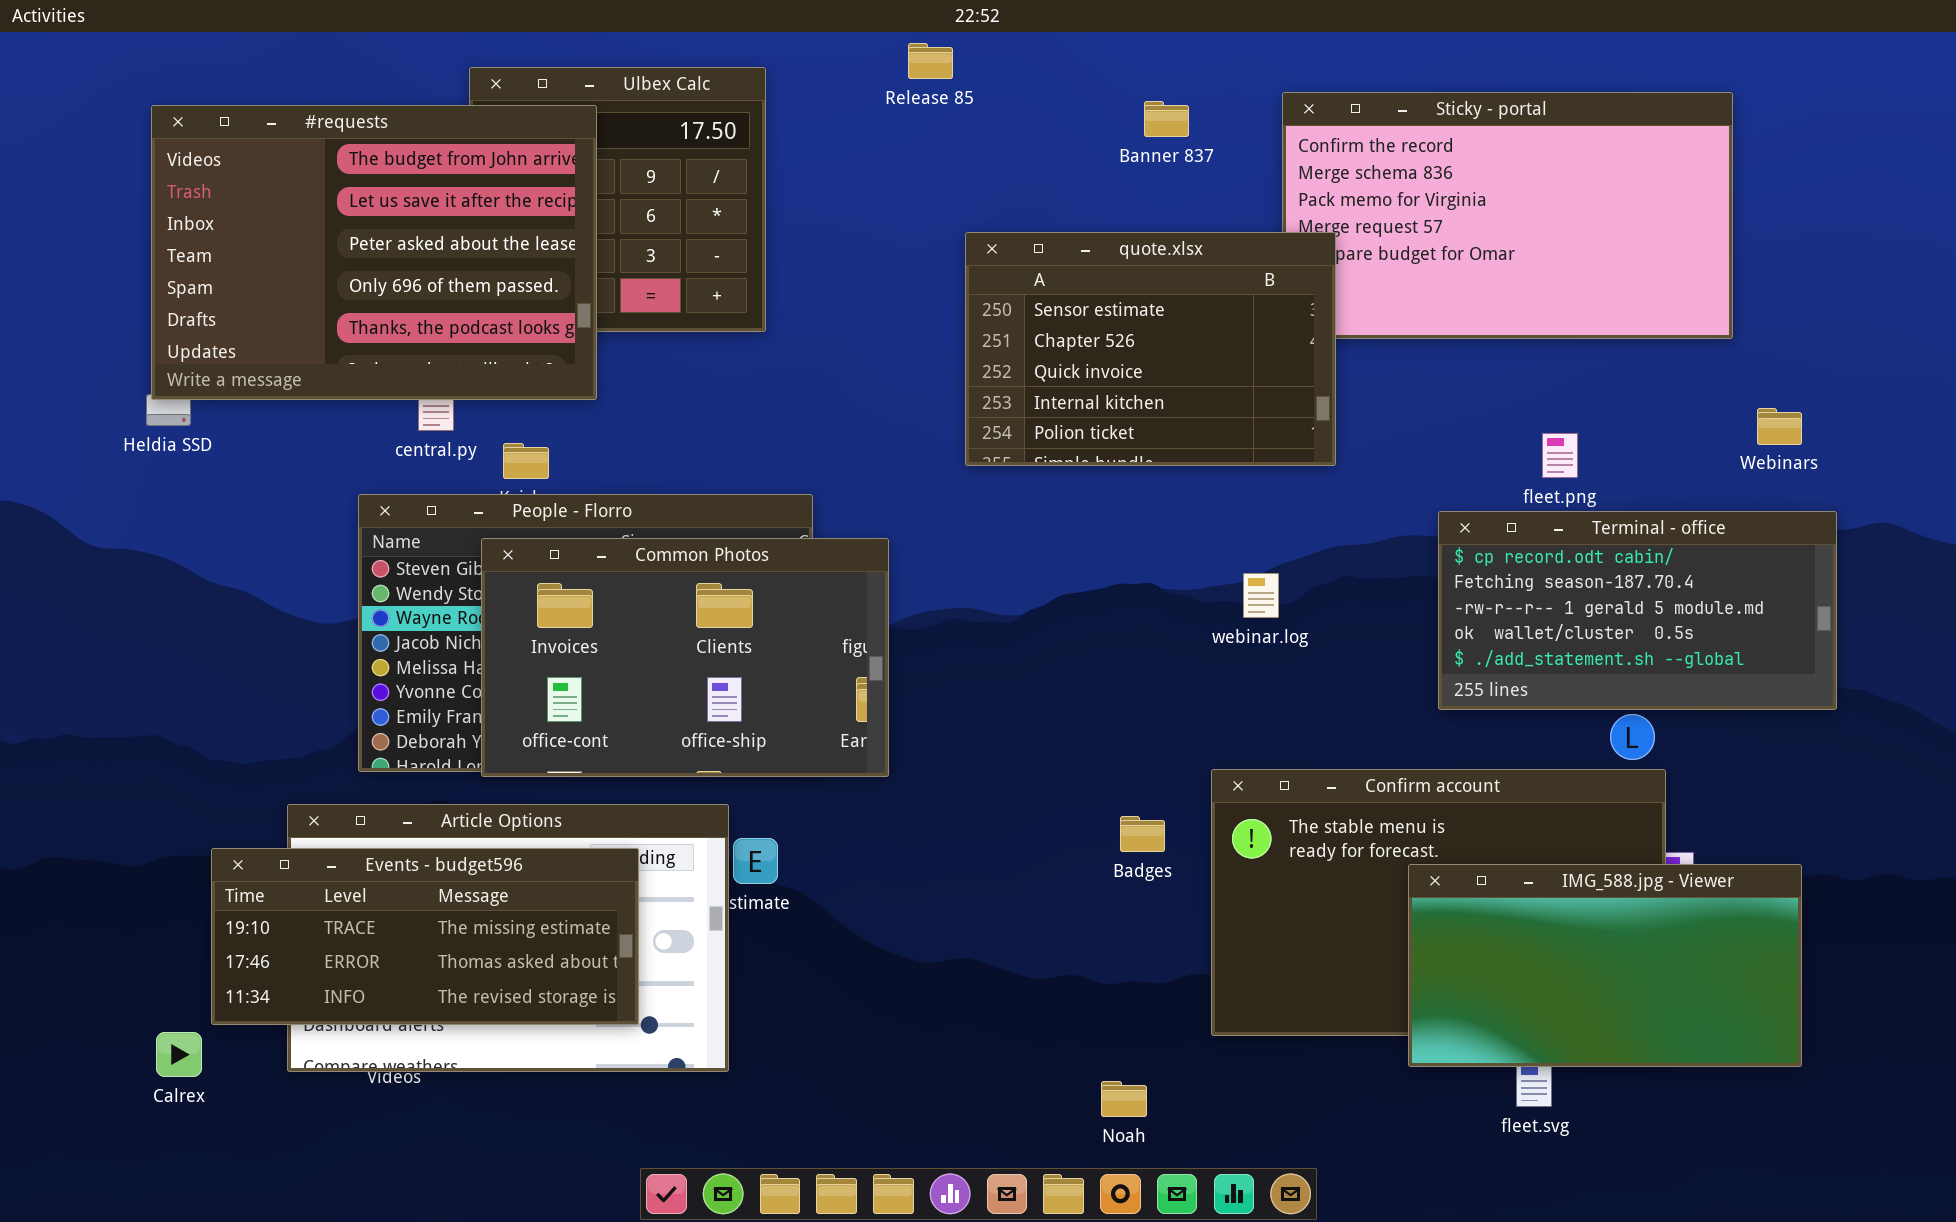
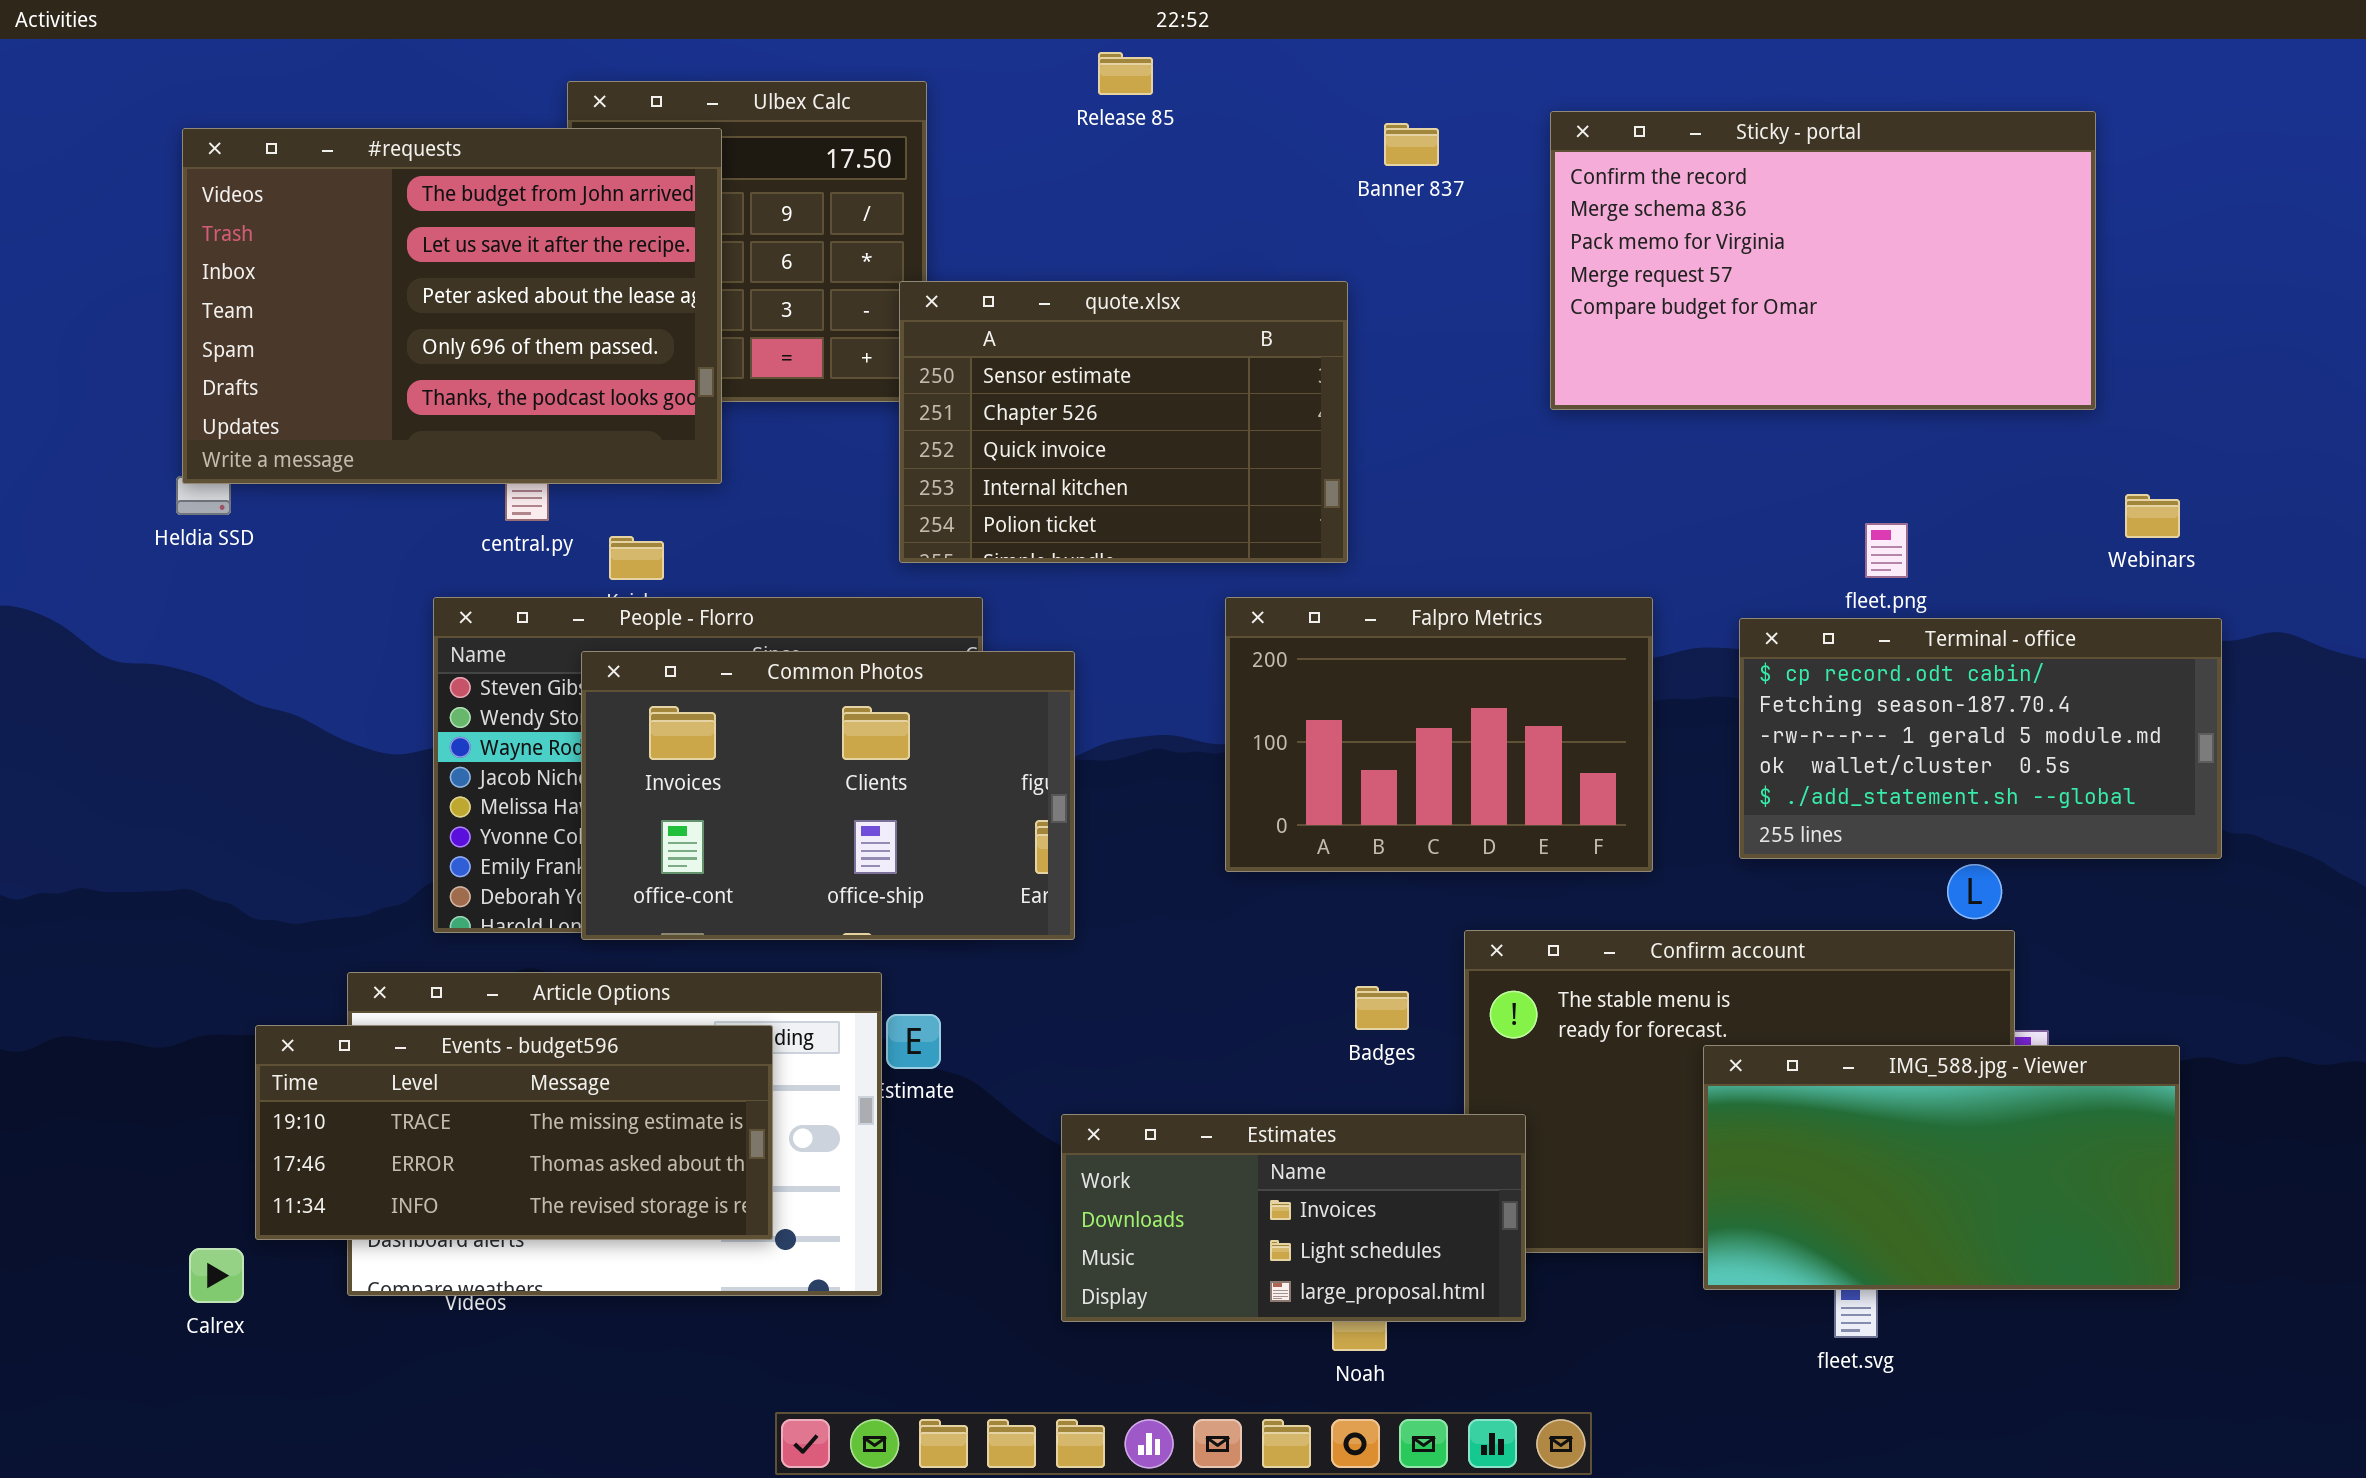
quote.xlsx: [965,232,1336,466] -> [899,281,1348,563], moved
Falpro Metrics: none -> [1225,597,1653,872], opened
Estimates: none -> [1061,1114,1526,1322], opened

